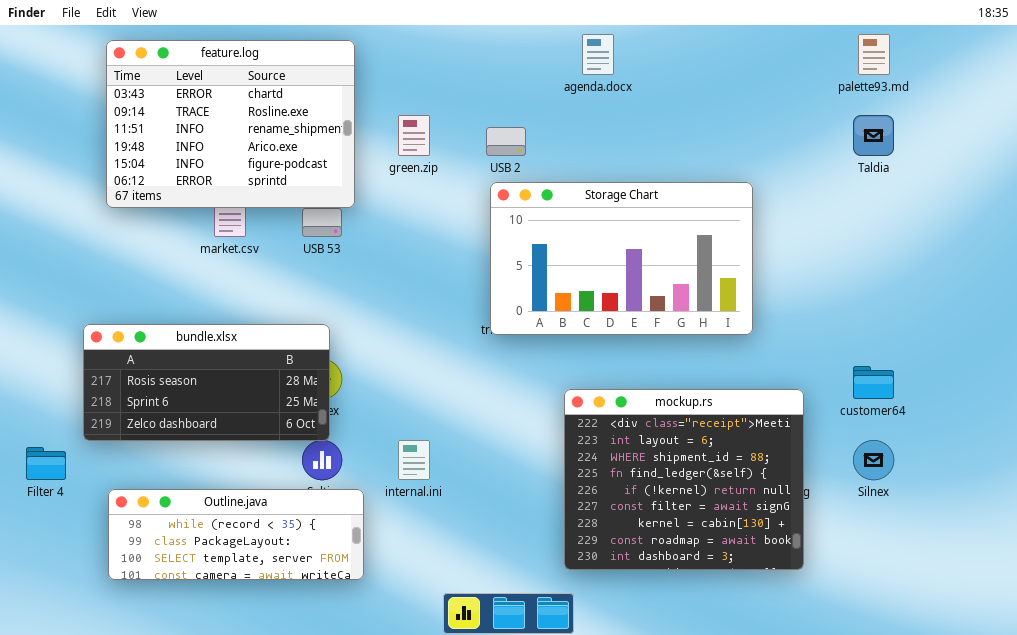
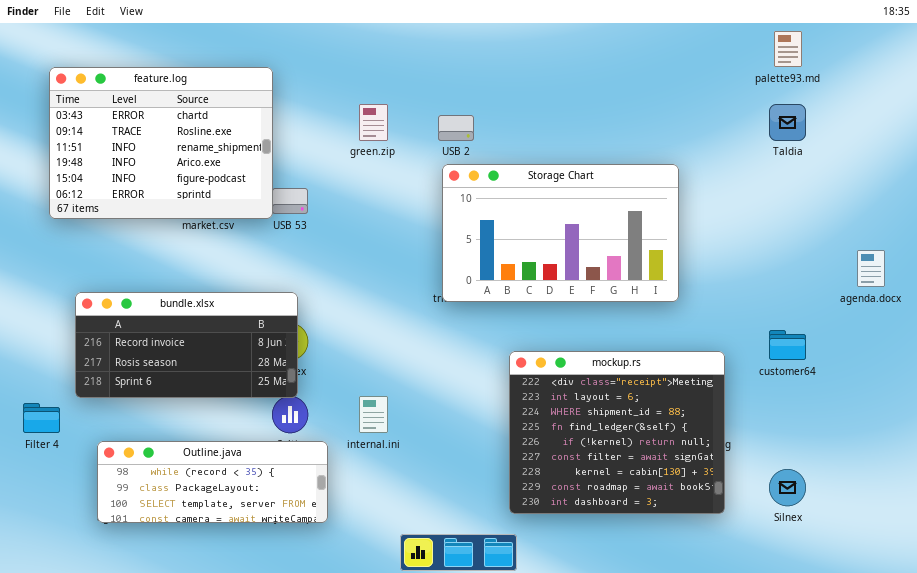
agenda.docx: [582,34,614,75] -> [857,250,885,287], moved
feature.log: [106,40,355,208] -> [49,67,273,219], moved
bundle.xlsx: [83,324,330,441] -> [75,292,298,398], scrolled up 1 row
Silnex: [853,440,894,480] -> [769,469,806,506], moved

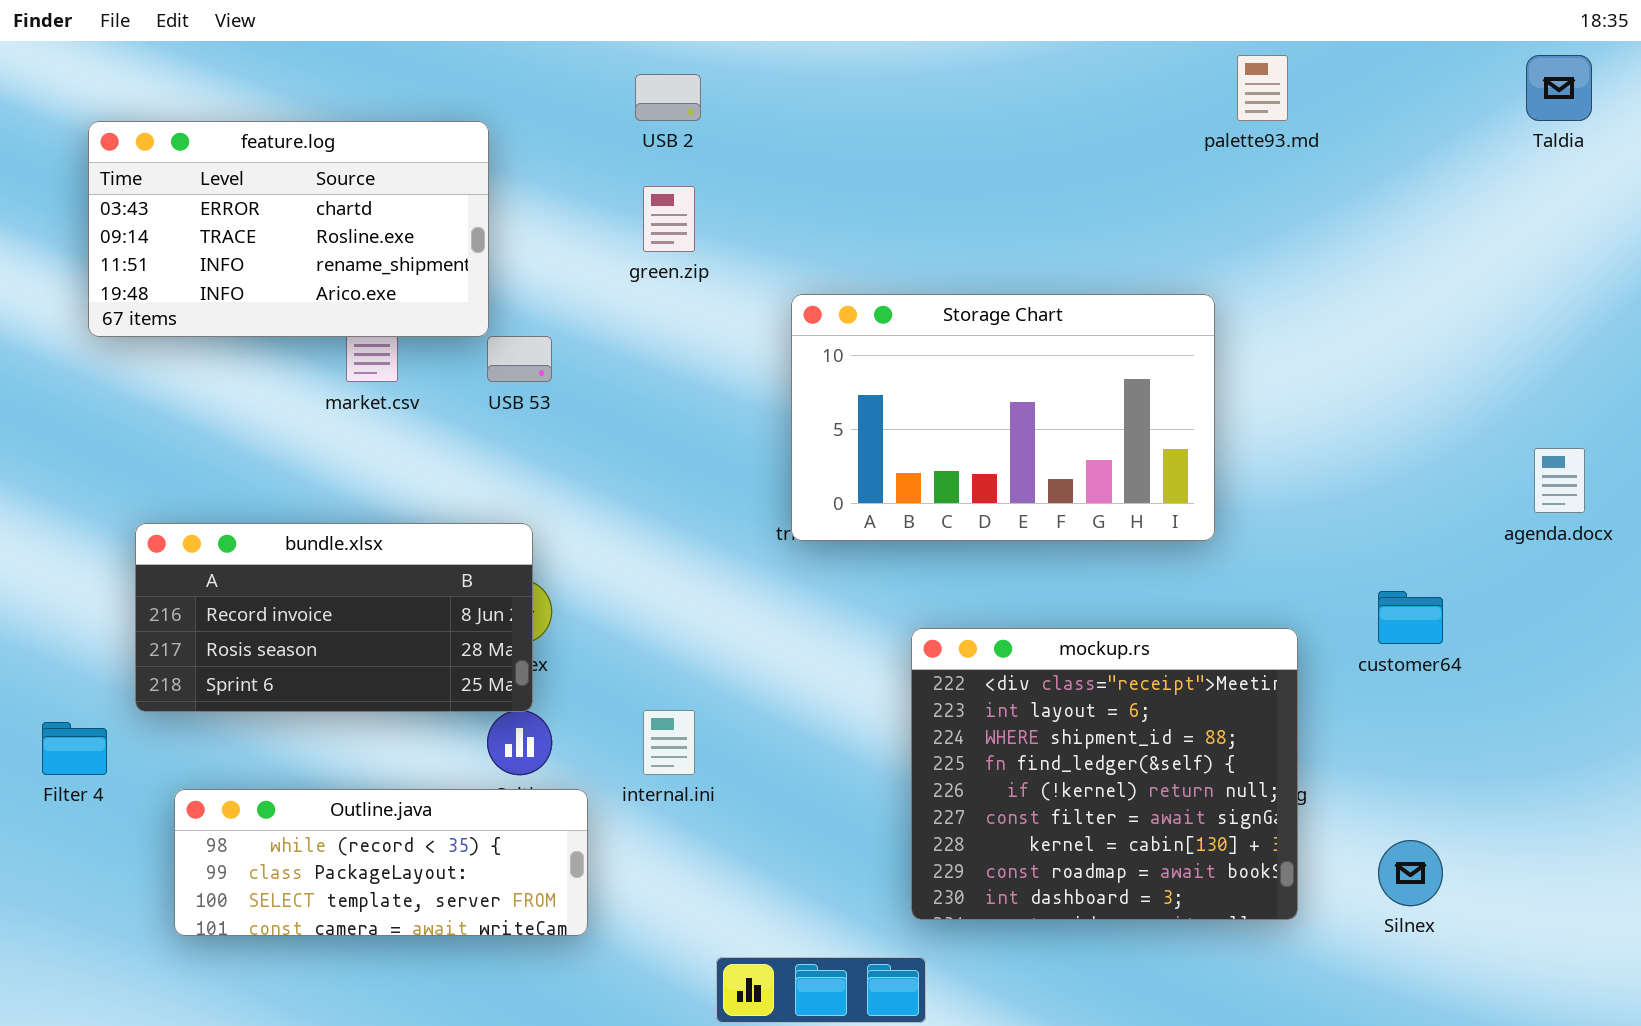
palette93.md: [774,31,802,67] -> [1237,55,1288,121], moved
feature.log: [49,67,273,219] -> [88,121,489,337], resized
Taldia: [769,104,806,141] -> [1526,55,1592,121], moved
USB 2: [438,115,474,141] -> [635,74,701,121], moved

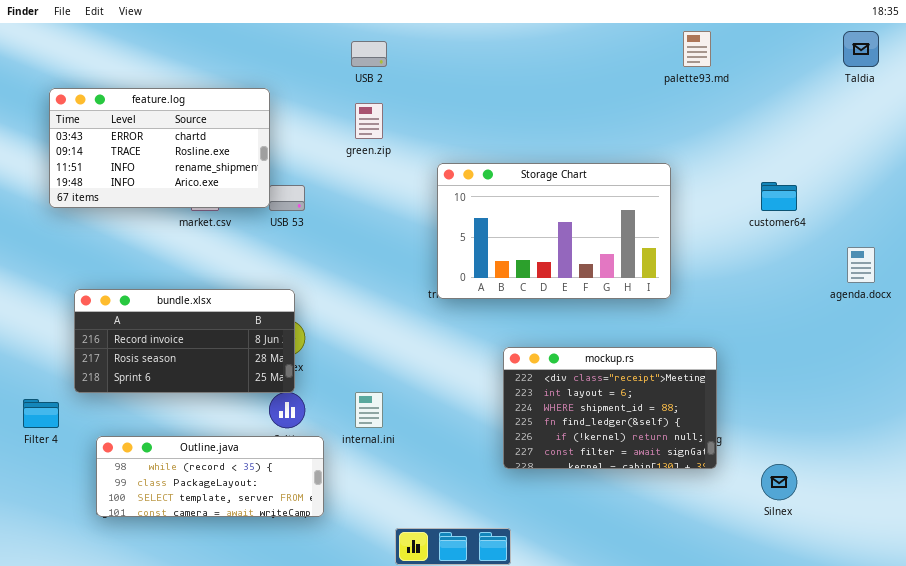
feature.log: [88,121,489,337] -> [49,88,270,208], moved
customer64: [1378,591,1443,644] -> [761,182,797,211], moved
mockup.rs: [911,628,1298,920] -> [503,347,717,469], resized

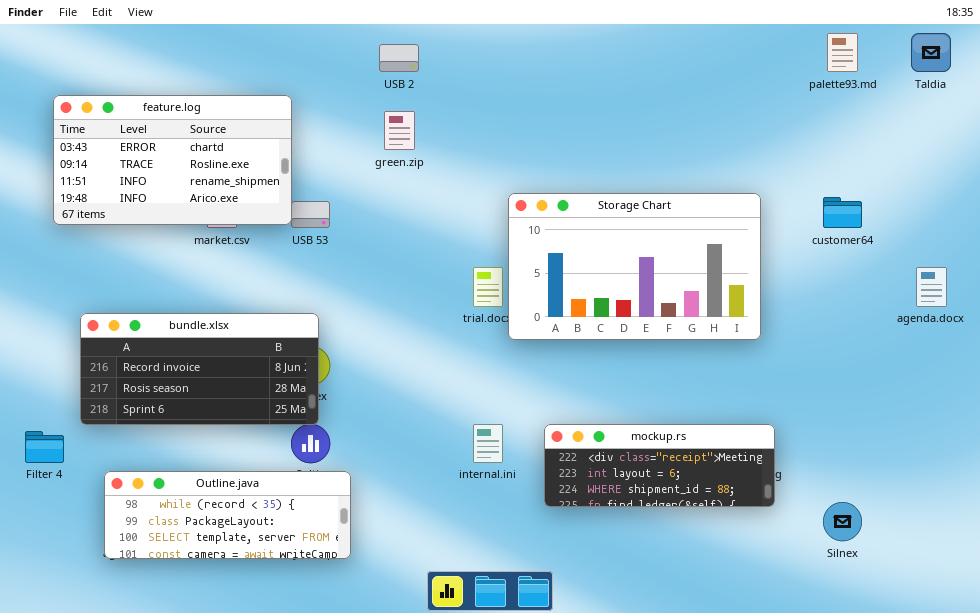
palette93.md: [683,31,711,67] -> [827,33,858,72], moved
Storage Chart: [437,163,671,299] -> [508,193,761,340], moved
mockup.rs: [503,347,717,469] -> [544,424,775,507], resized
internal.ini: [355,392,383,428] -> [473,424,503,463], moved

